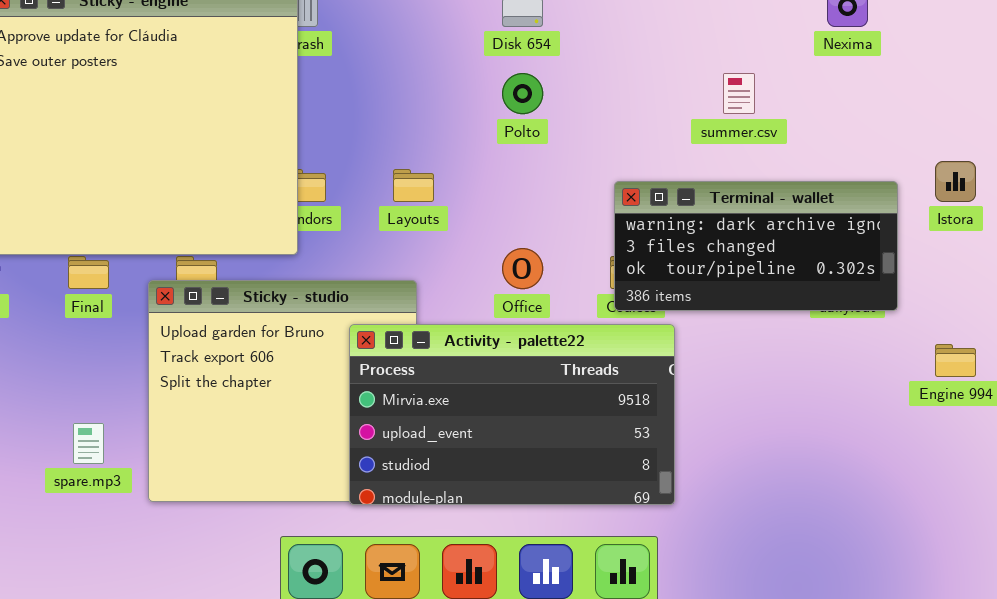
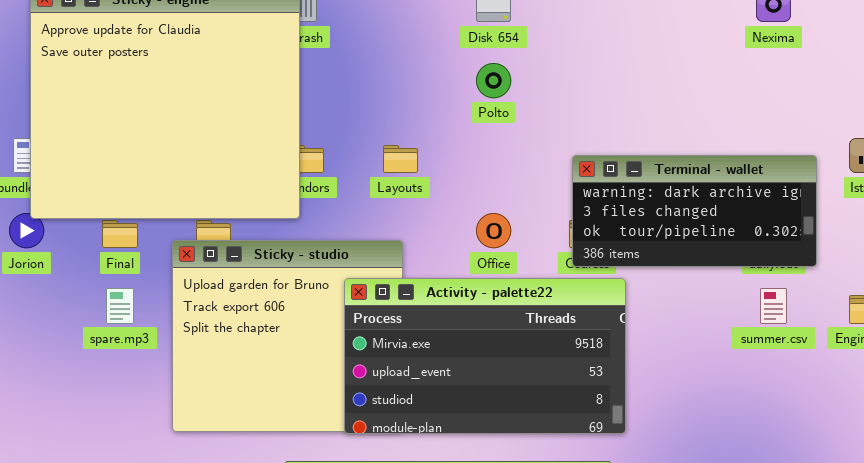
summer.csv: [723,73,755,114] -> [760,288,787,324], moved
spare.mp3: [73,423,104,464] -> [106,288,134,324], moved

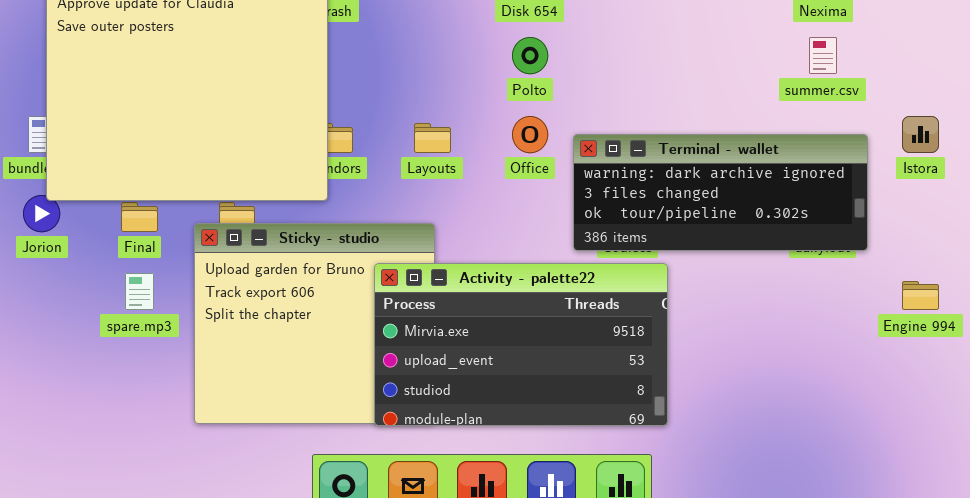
Terminal - wallet: [572,155,817,267] -> [573,134,868,251], resized
Office: [476,213,511,248] -> [512,116,548,153], moved
summer.csv: [760,288,787,324] -> [809,37,837,74], moved

